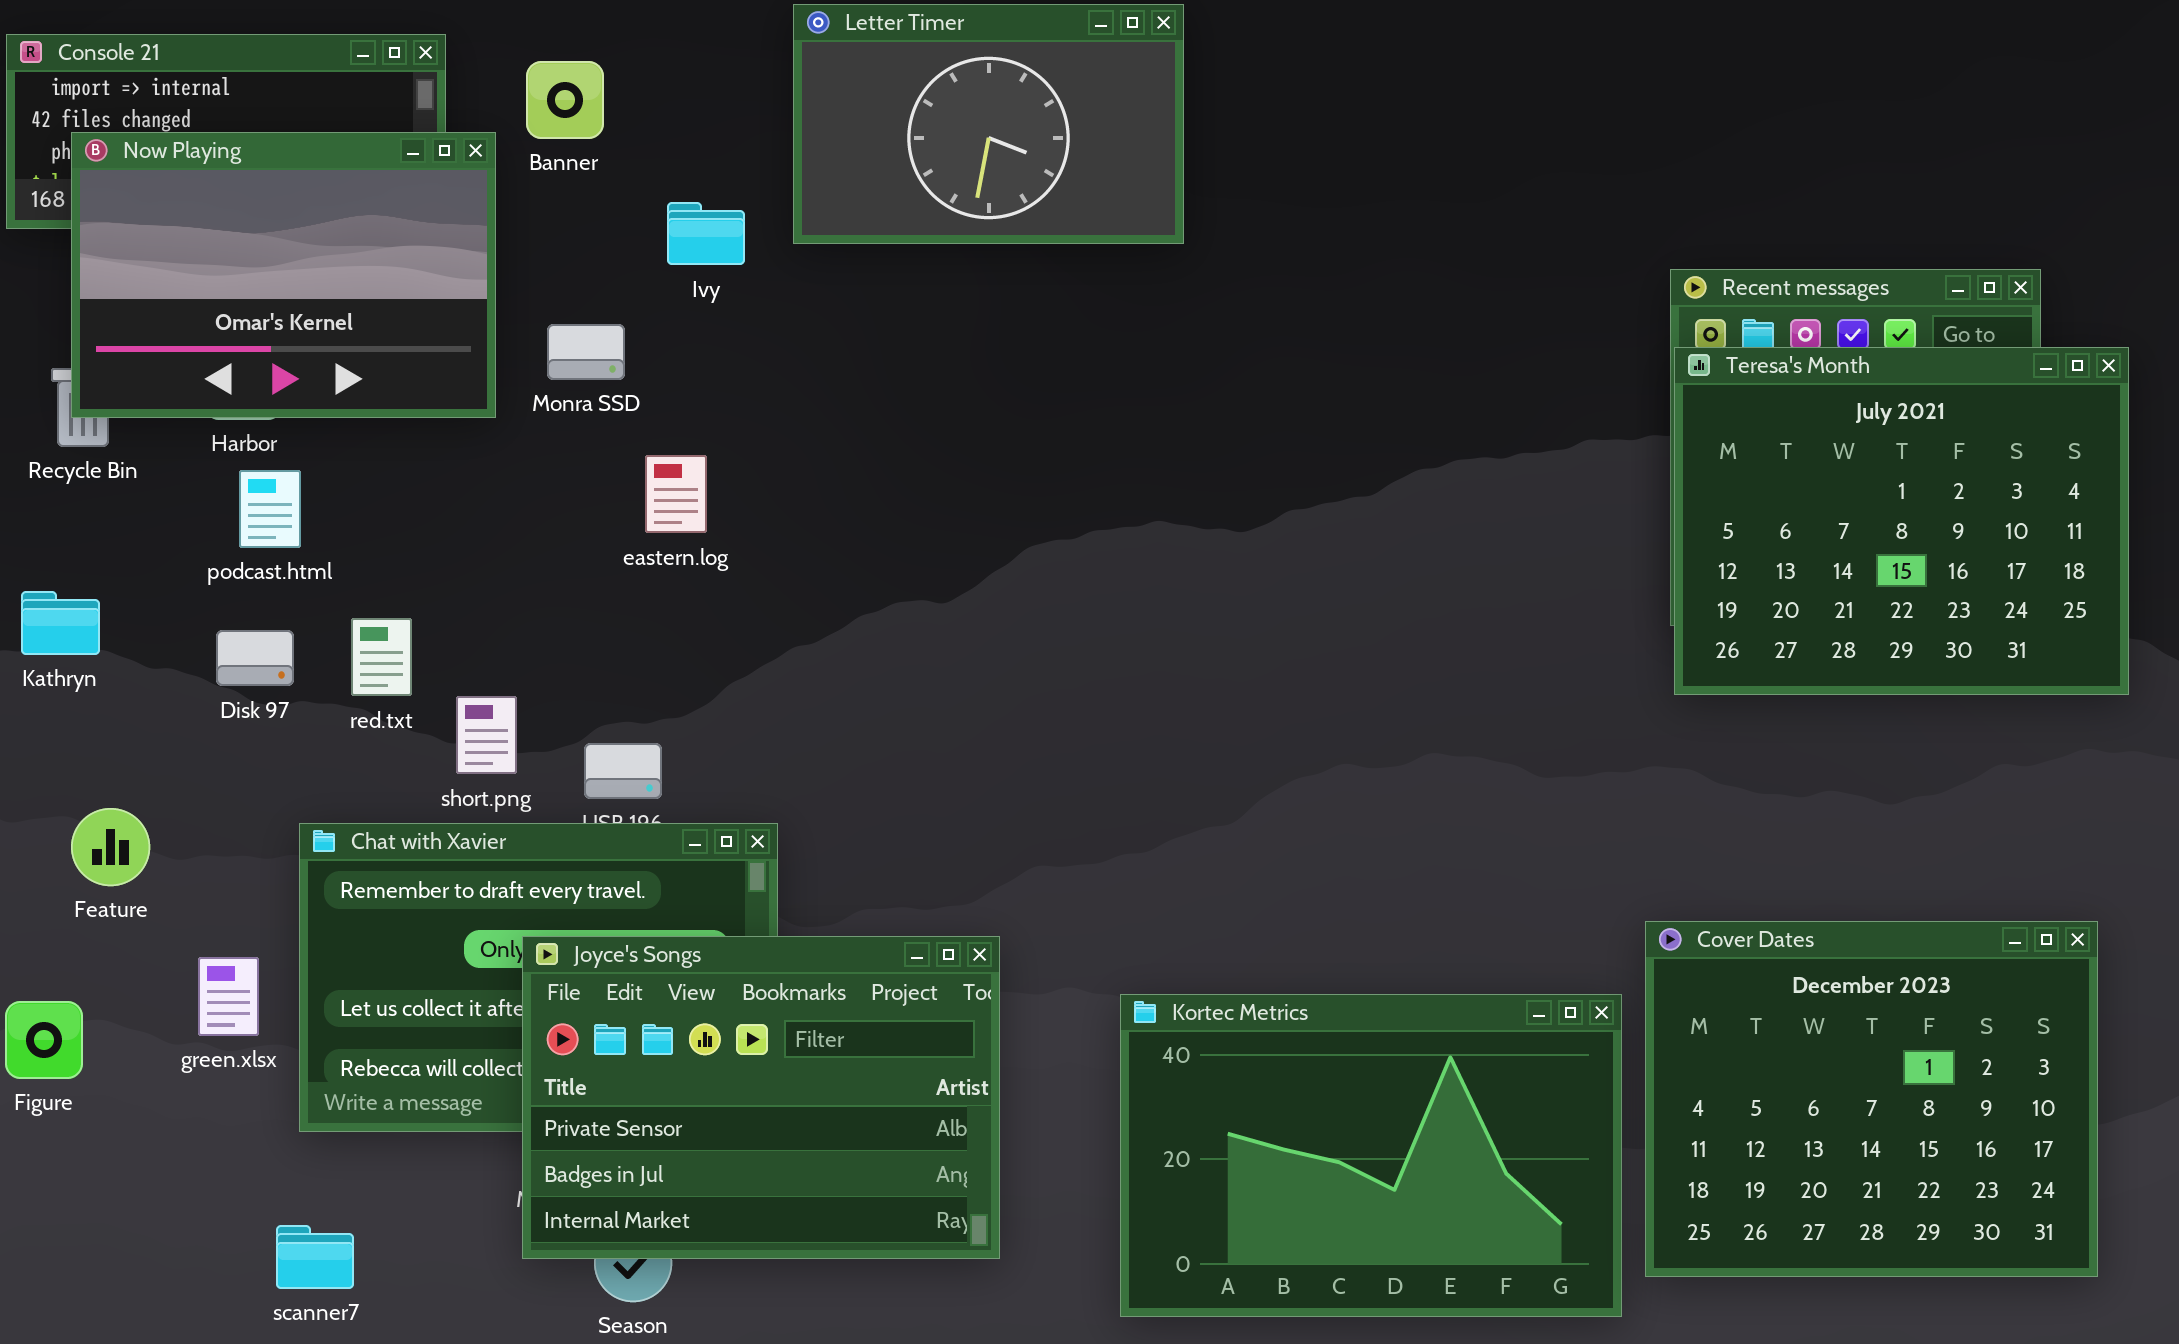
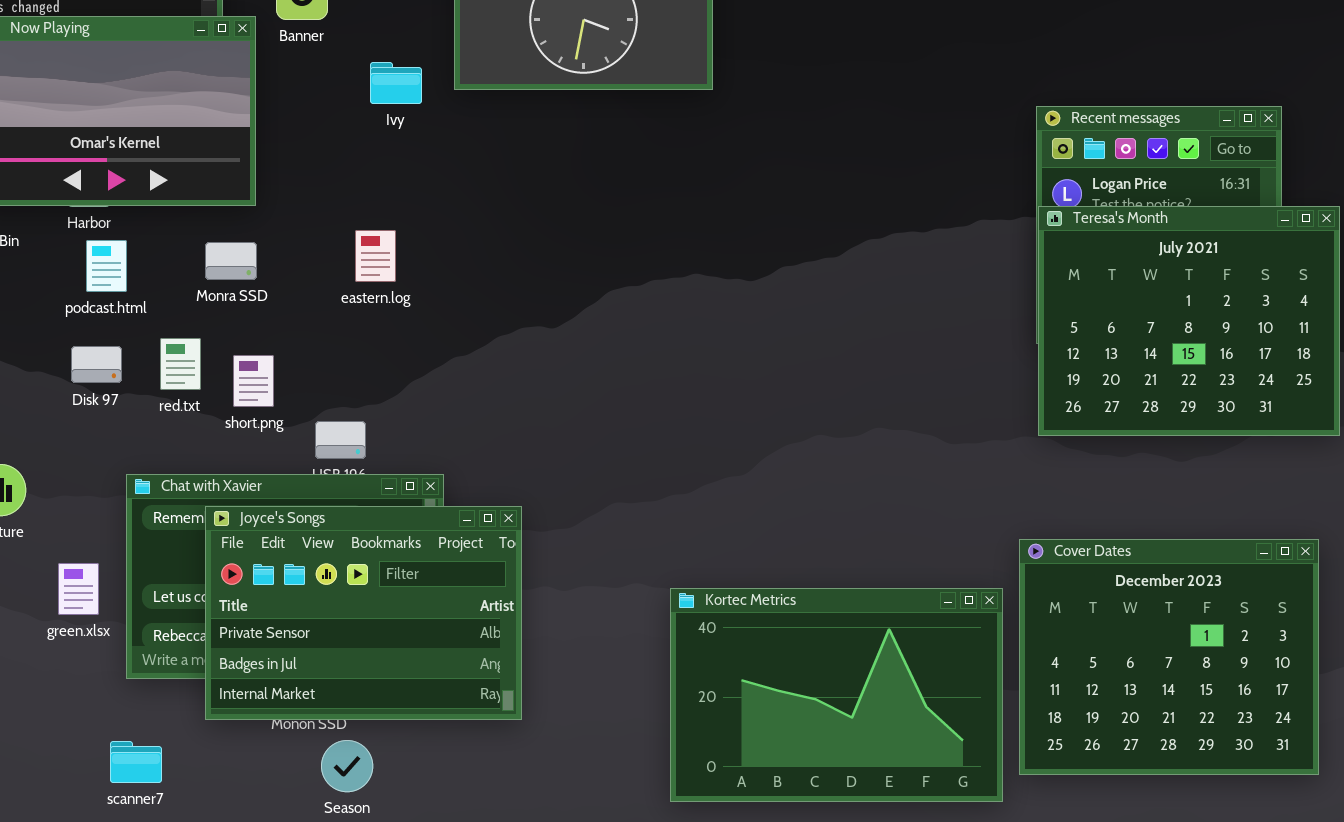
Monra SSD: [547,324,625,380] -> [205,242,257,280], moved
Teresa's Month: [1674,347,2129,695] -> [1038,206,1340,436], moved
short.png: [456,696,517,774] -> [233,355,274,407], moved
Joyce's Songs: [522,936,1000,1259] -> [205,506,522,720], moved

